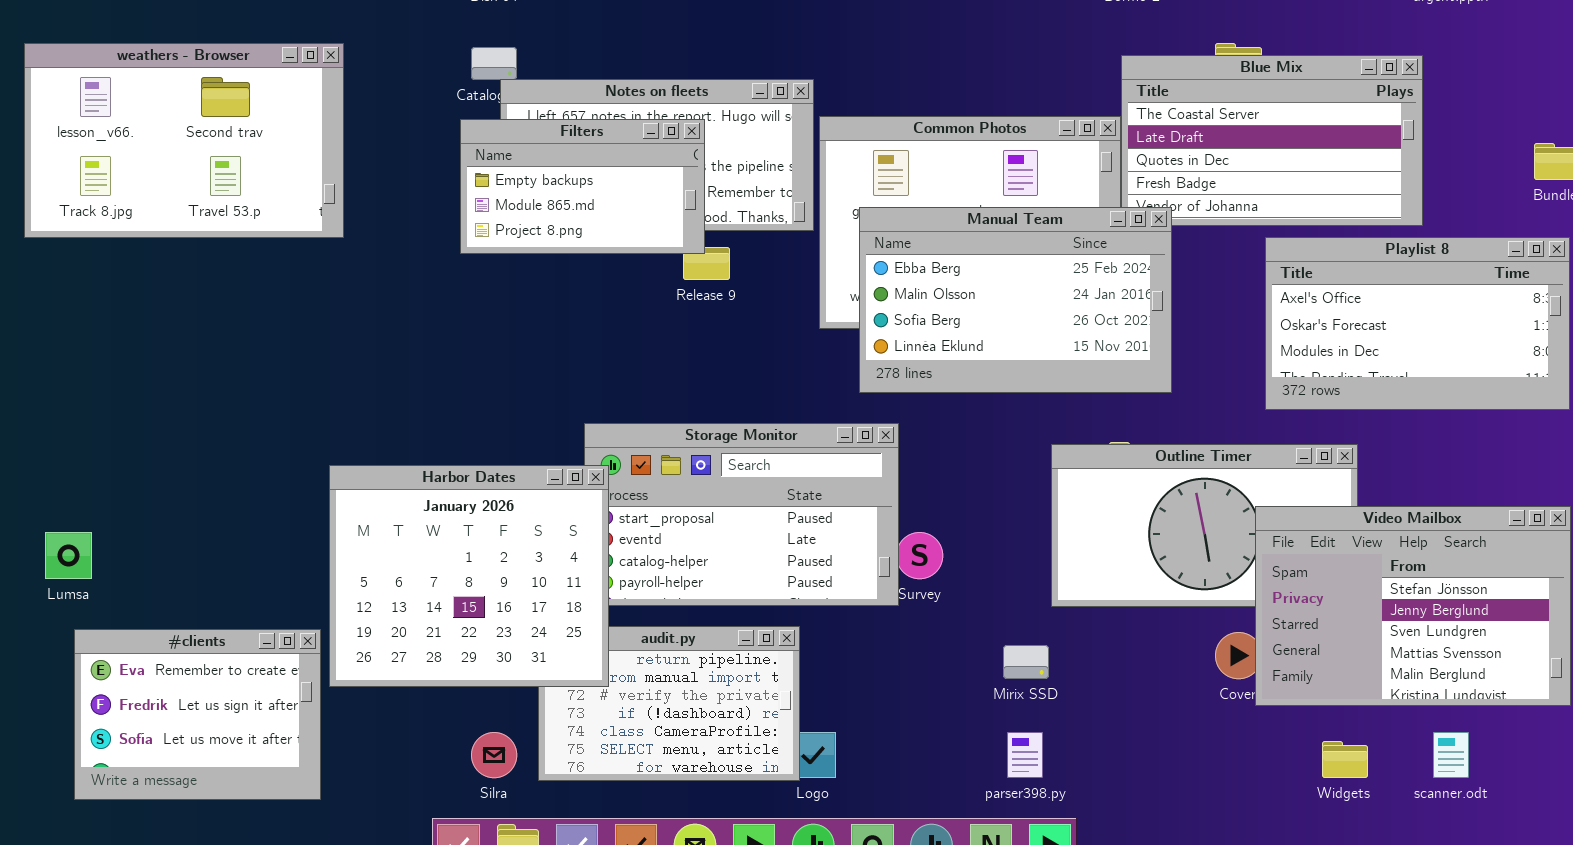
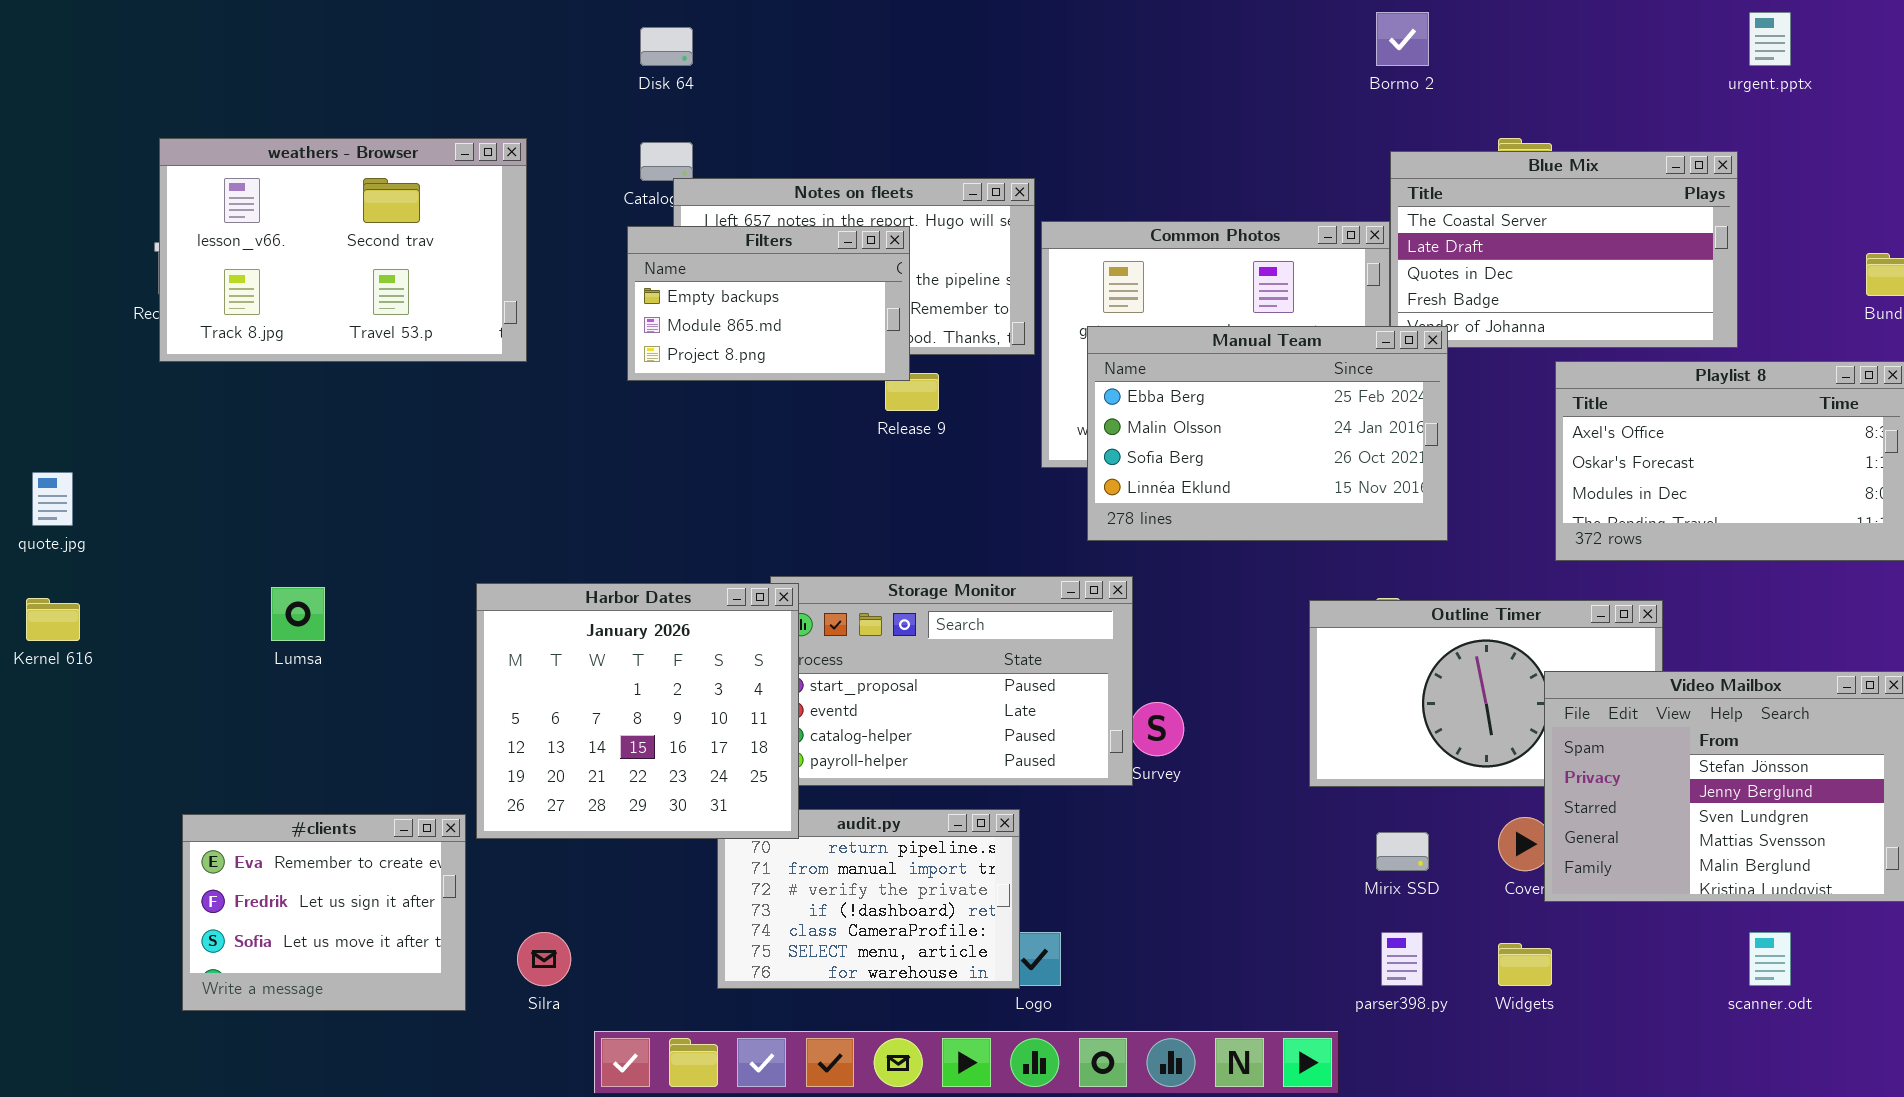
weathers - Browser: [24,43,344,238] -> [159,138,527,362], moved
Harbor Dates: [329,465,609,687] -> [476,583,799,839], moved
Lumsa: [45,532,92,579] -> [271,587,325,641], moved
Mirix SSD: [1003,645,1049,679] -> [1376,832,1429,871], moved
Silra: [471,732,517,778] -> [517,932,571,986], moved
parser398.py: [1007,732,1043,778] -> [1381,932,1423,986], moved
Widgets: [1322,741,1368,778] -> [1498,943,1552,986], moved

